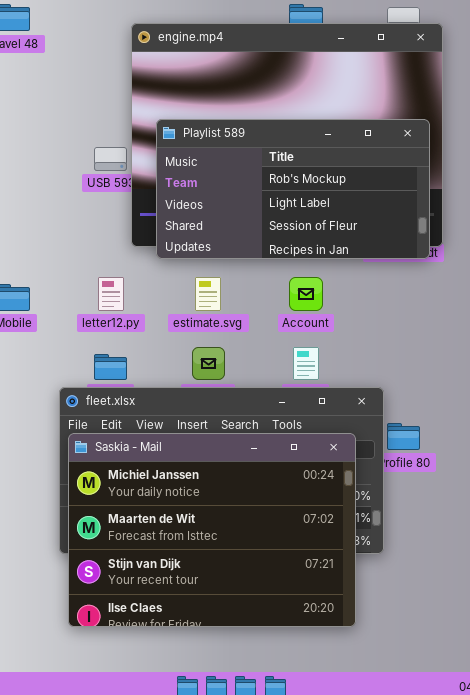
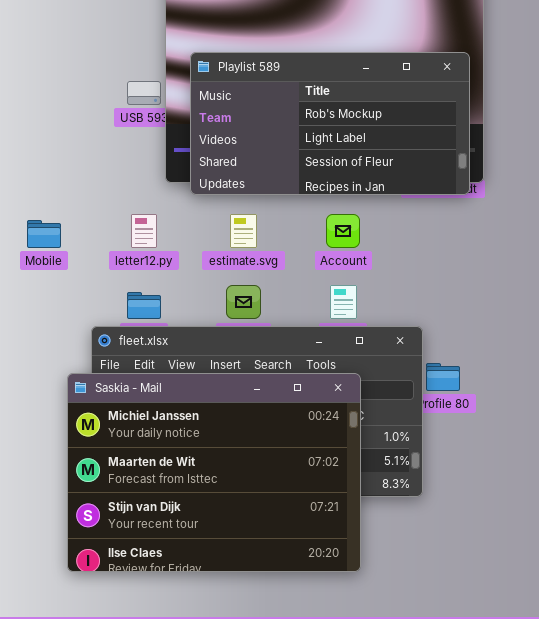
Saskia - Mail: [68,433,356,627] -> [67,373,361,572], moved

